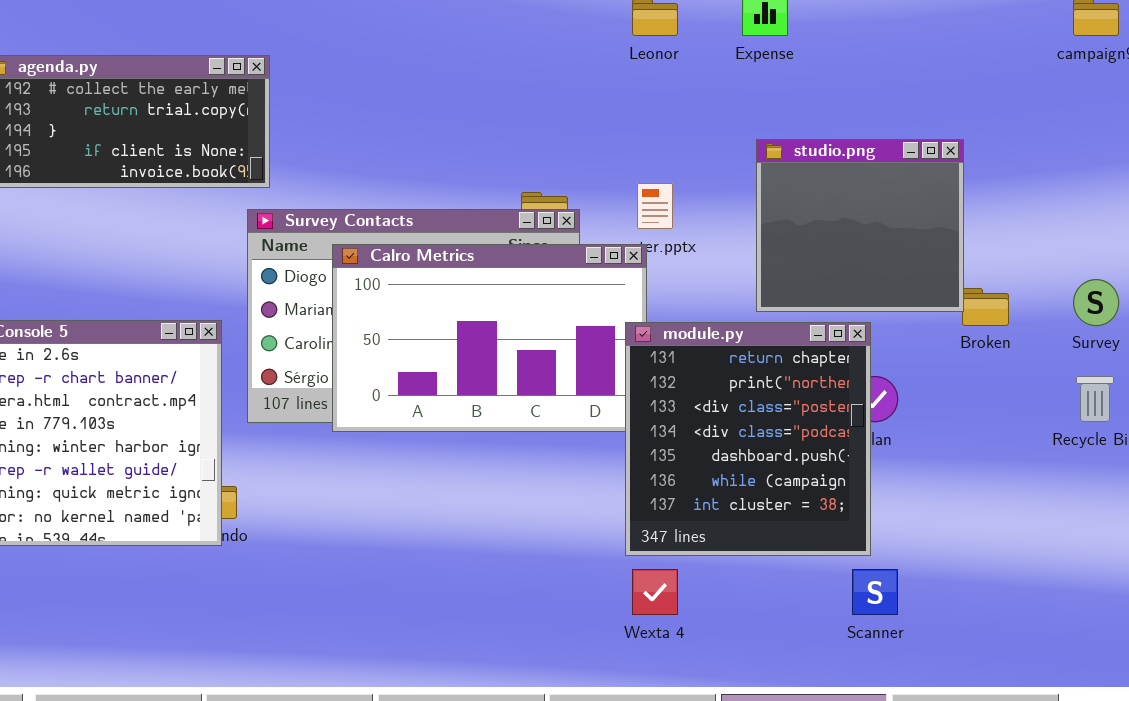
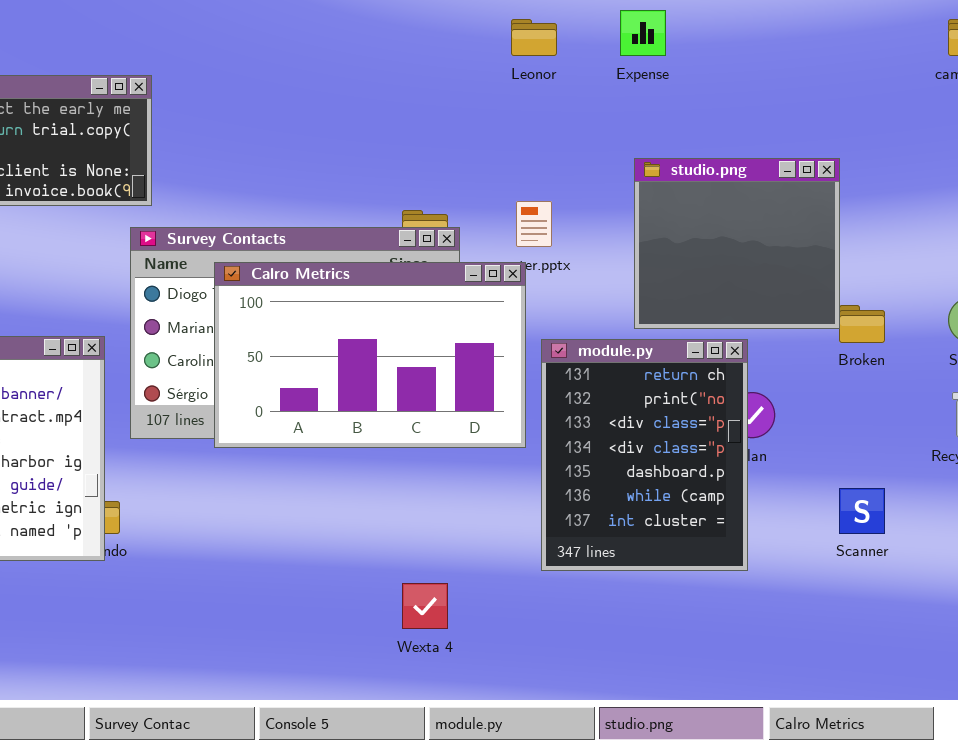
module.py: [625,322,871,556] -> [541,339,748,571], resized
Wexta 4: [632,569,678,615] -> [402,583,448,629], moved
Scanner: [852,569,898,615] -> [839,488,885,534], moved

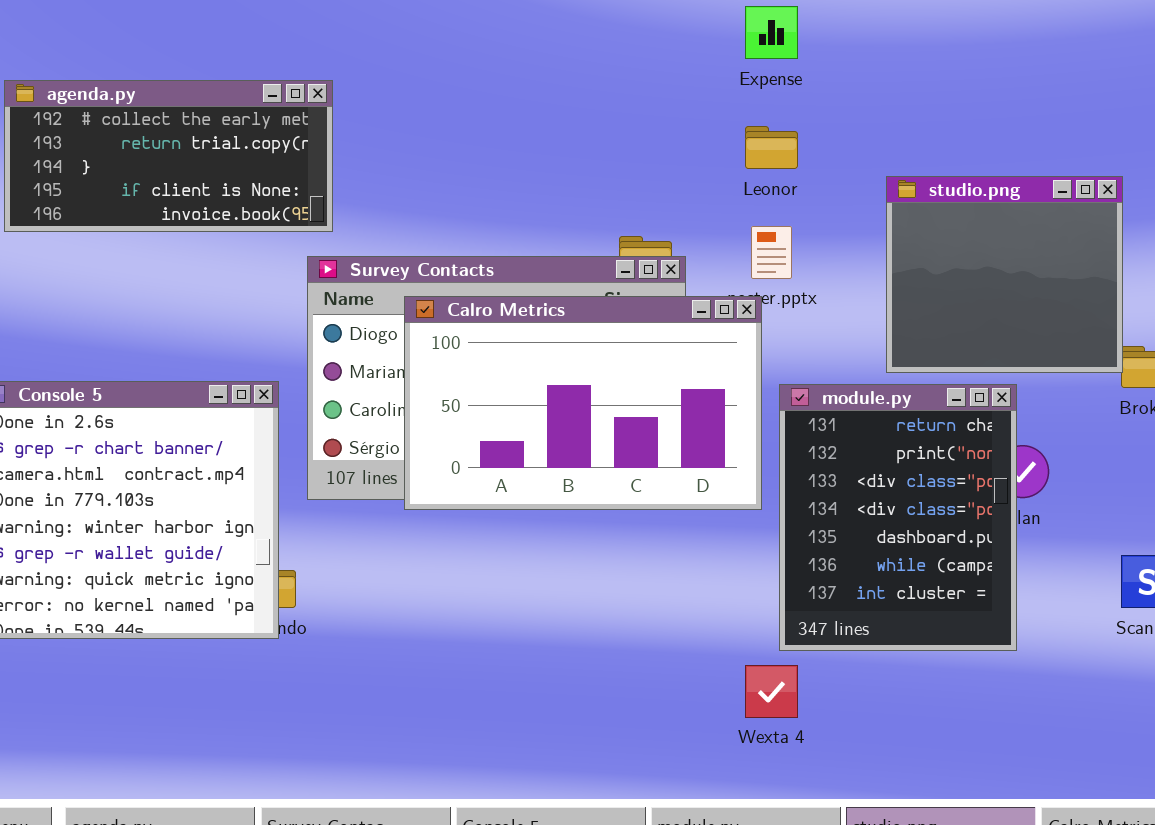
Expense: [620,10,666,56] -> [745,6,798,59], moved
Leonor: [511,19,557,56] -> [745,126,798,169], moved
Wexta 4: [402,583,448,629] -> [745,665,798,718], moved

